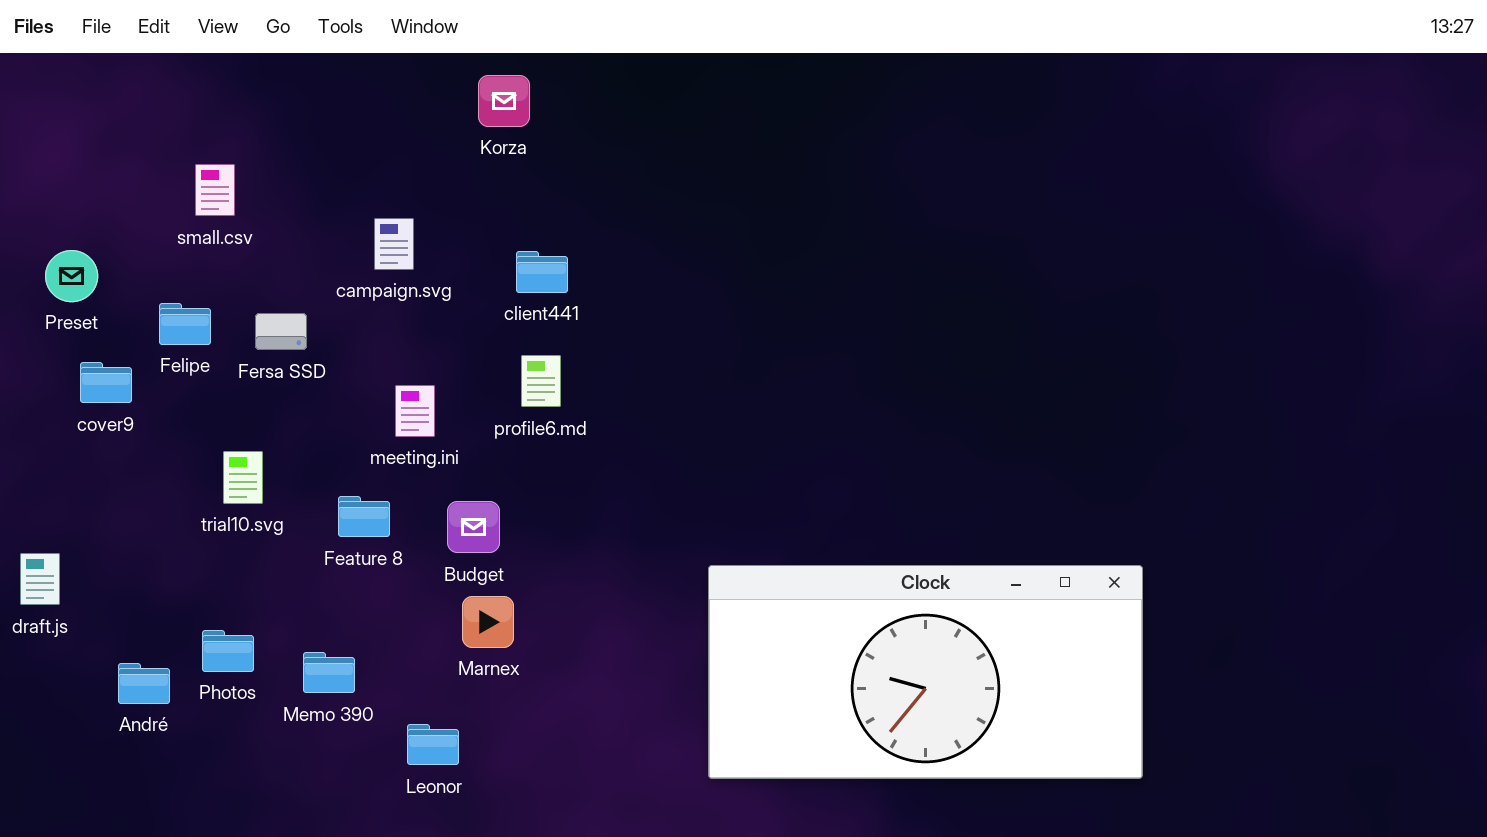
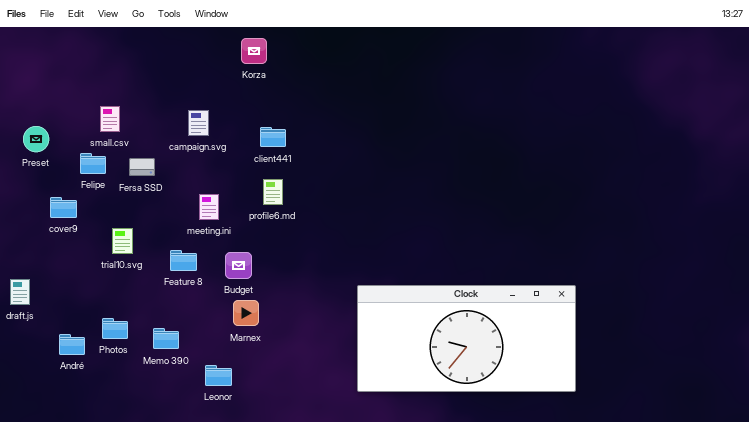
small.csv: [195,164,235,216] -> [100,106,120,132], moved
cover9: [80,362,132,403] -> [50,197,77,218], moved

